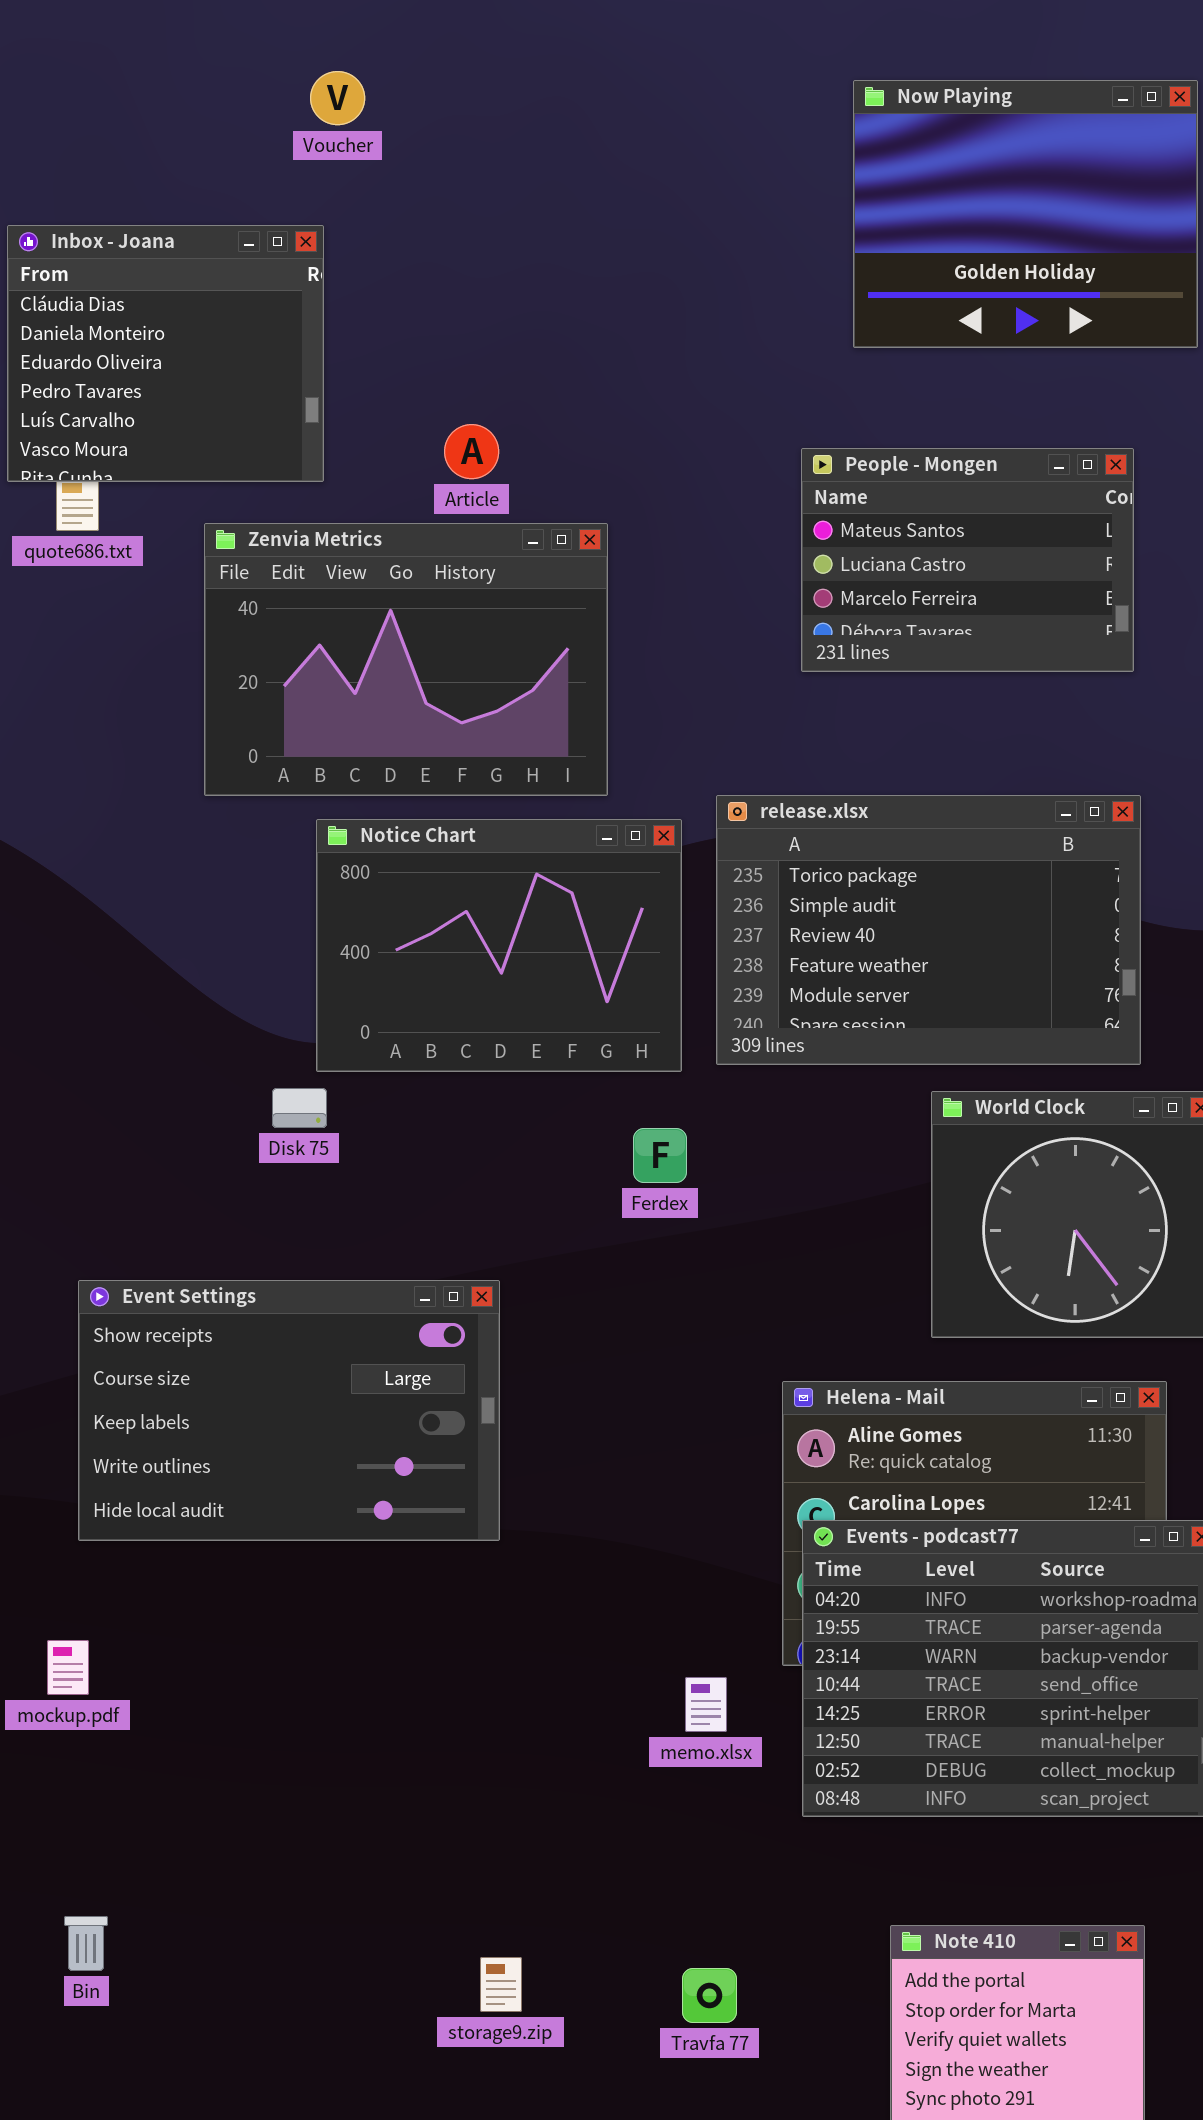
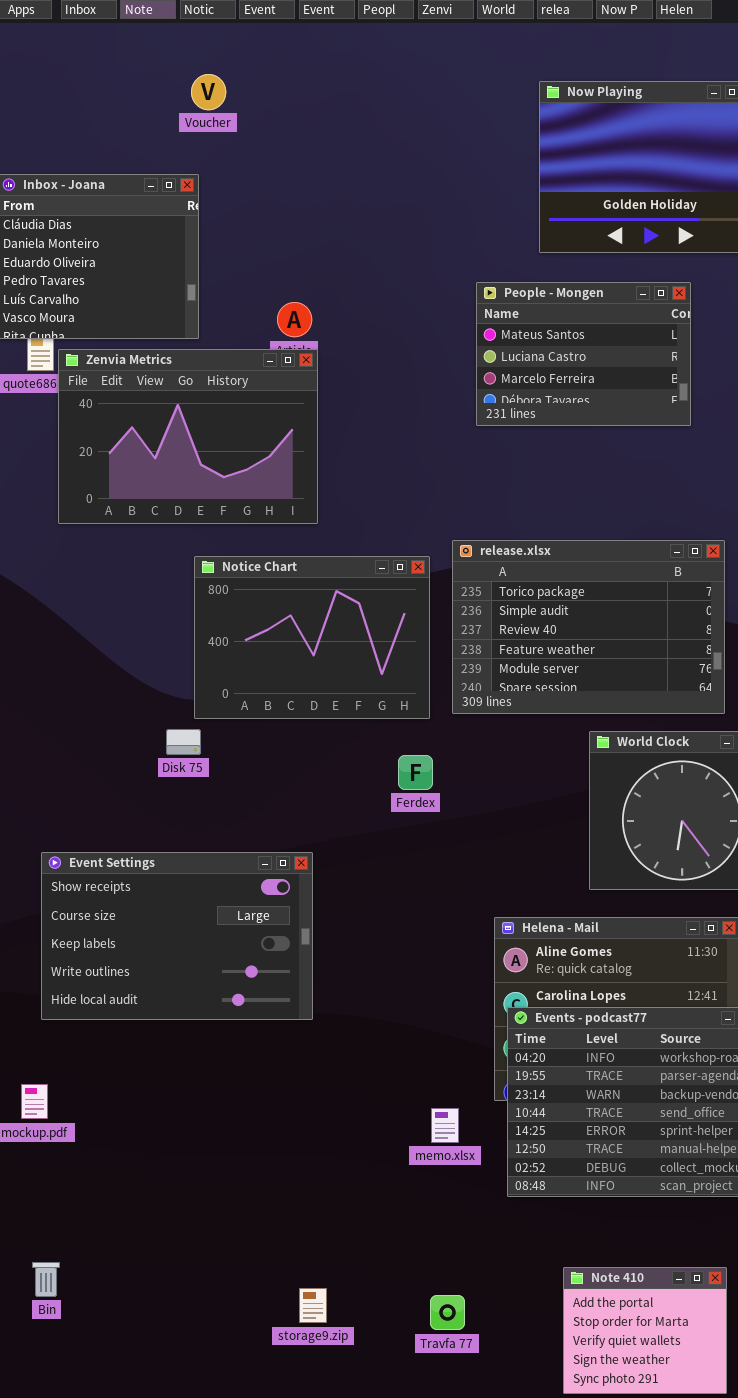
People - Mongen: [801,448,1134,672] -> [476,282,691,426], moved
Zenvia Metrics: [204,523,608,796] -> [58,349,318,524], moved

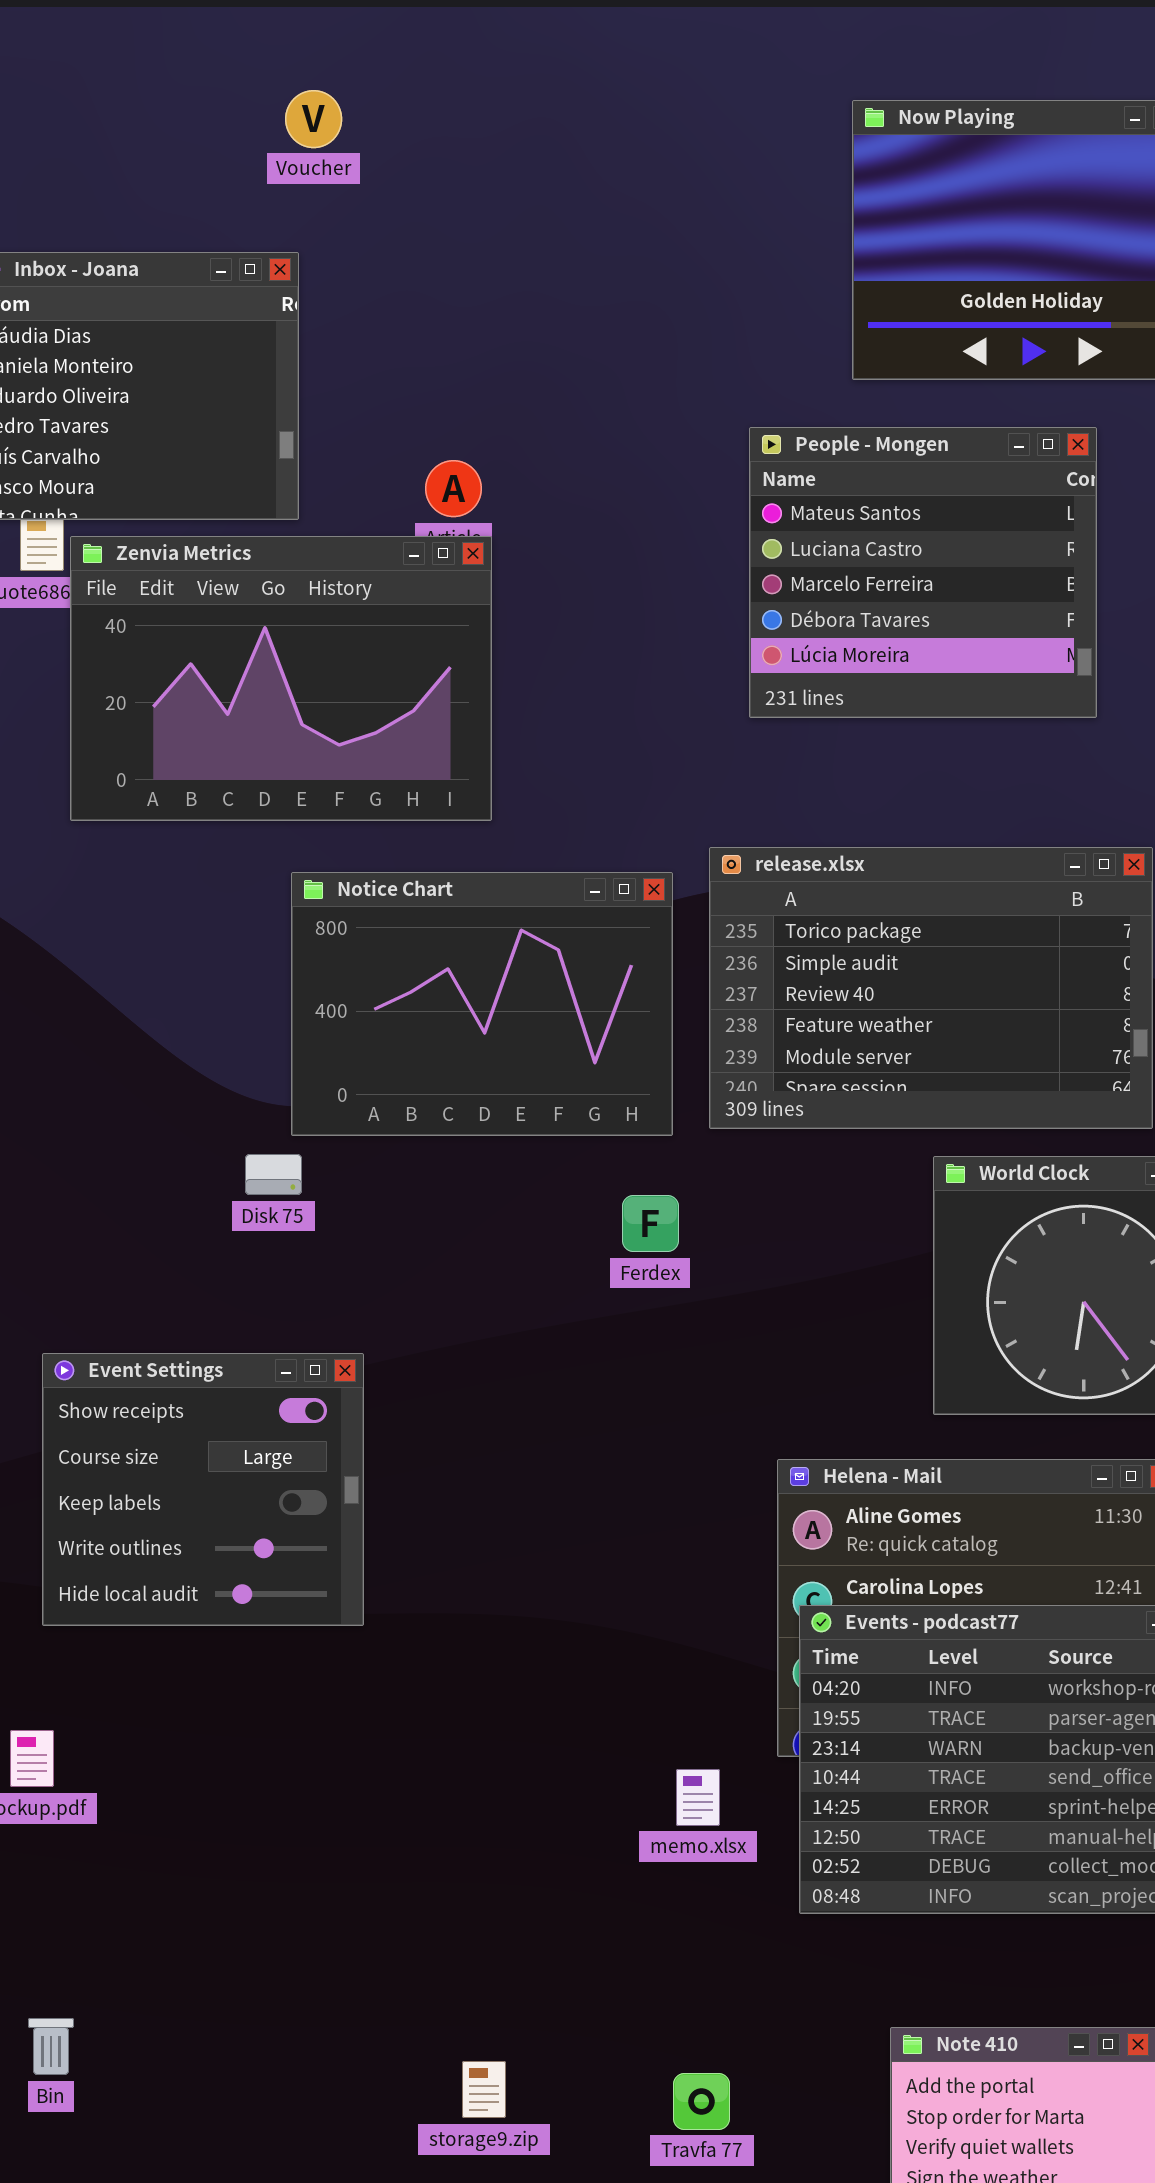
People - Mongen: [476,282,691,426] -> [749,427,1097,718], resized
Event Settings: [41,852,313,1020] -> [42,1353,364,1626], resized

